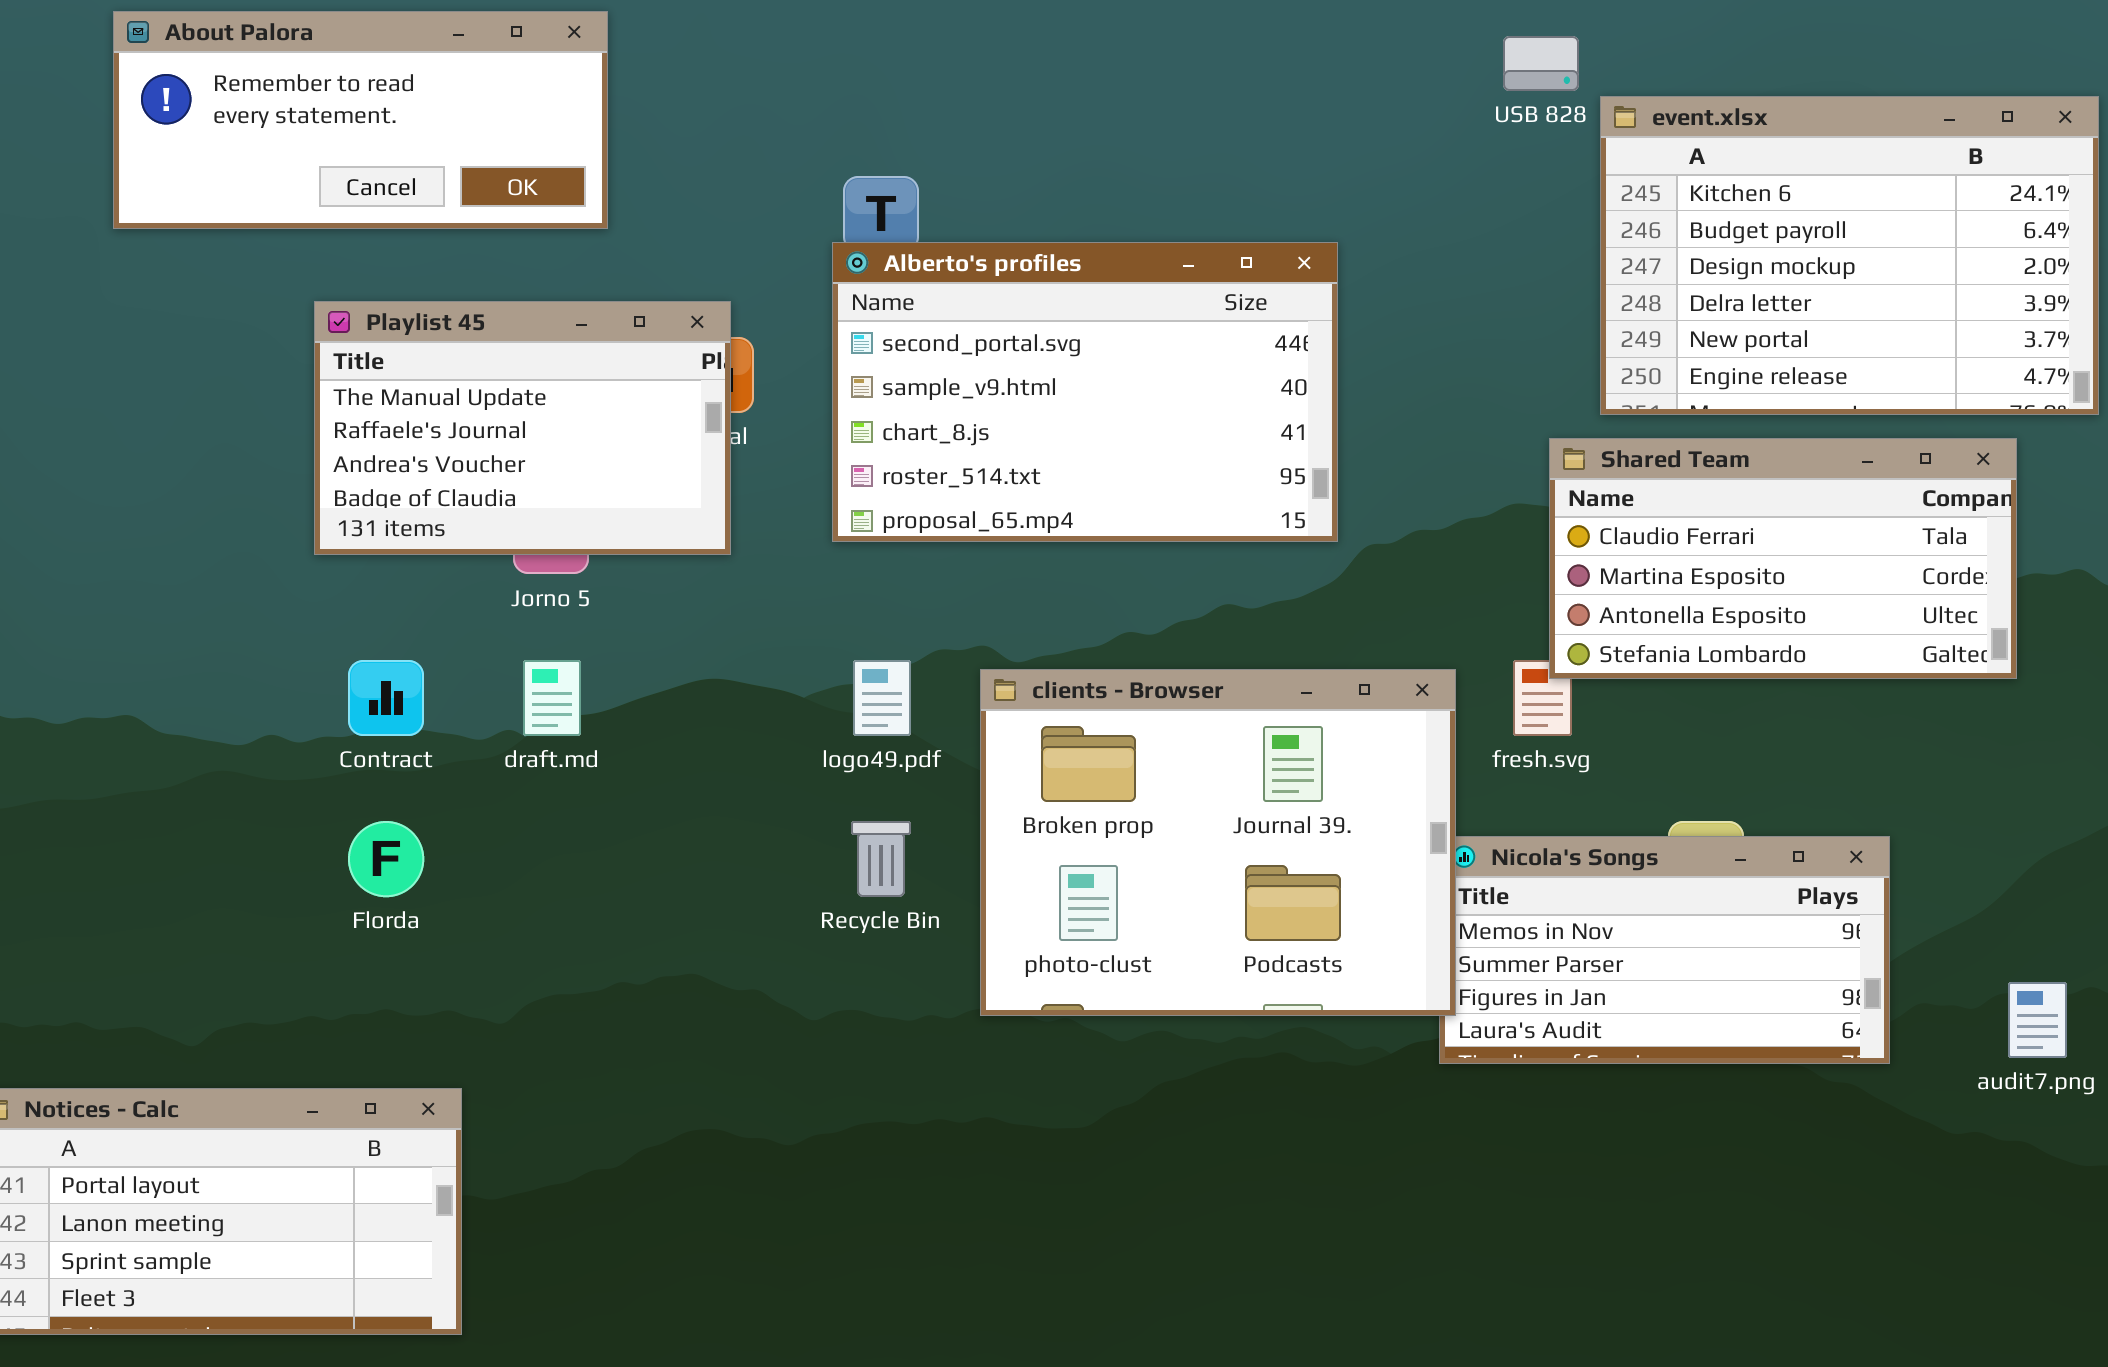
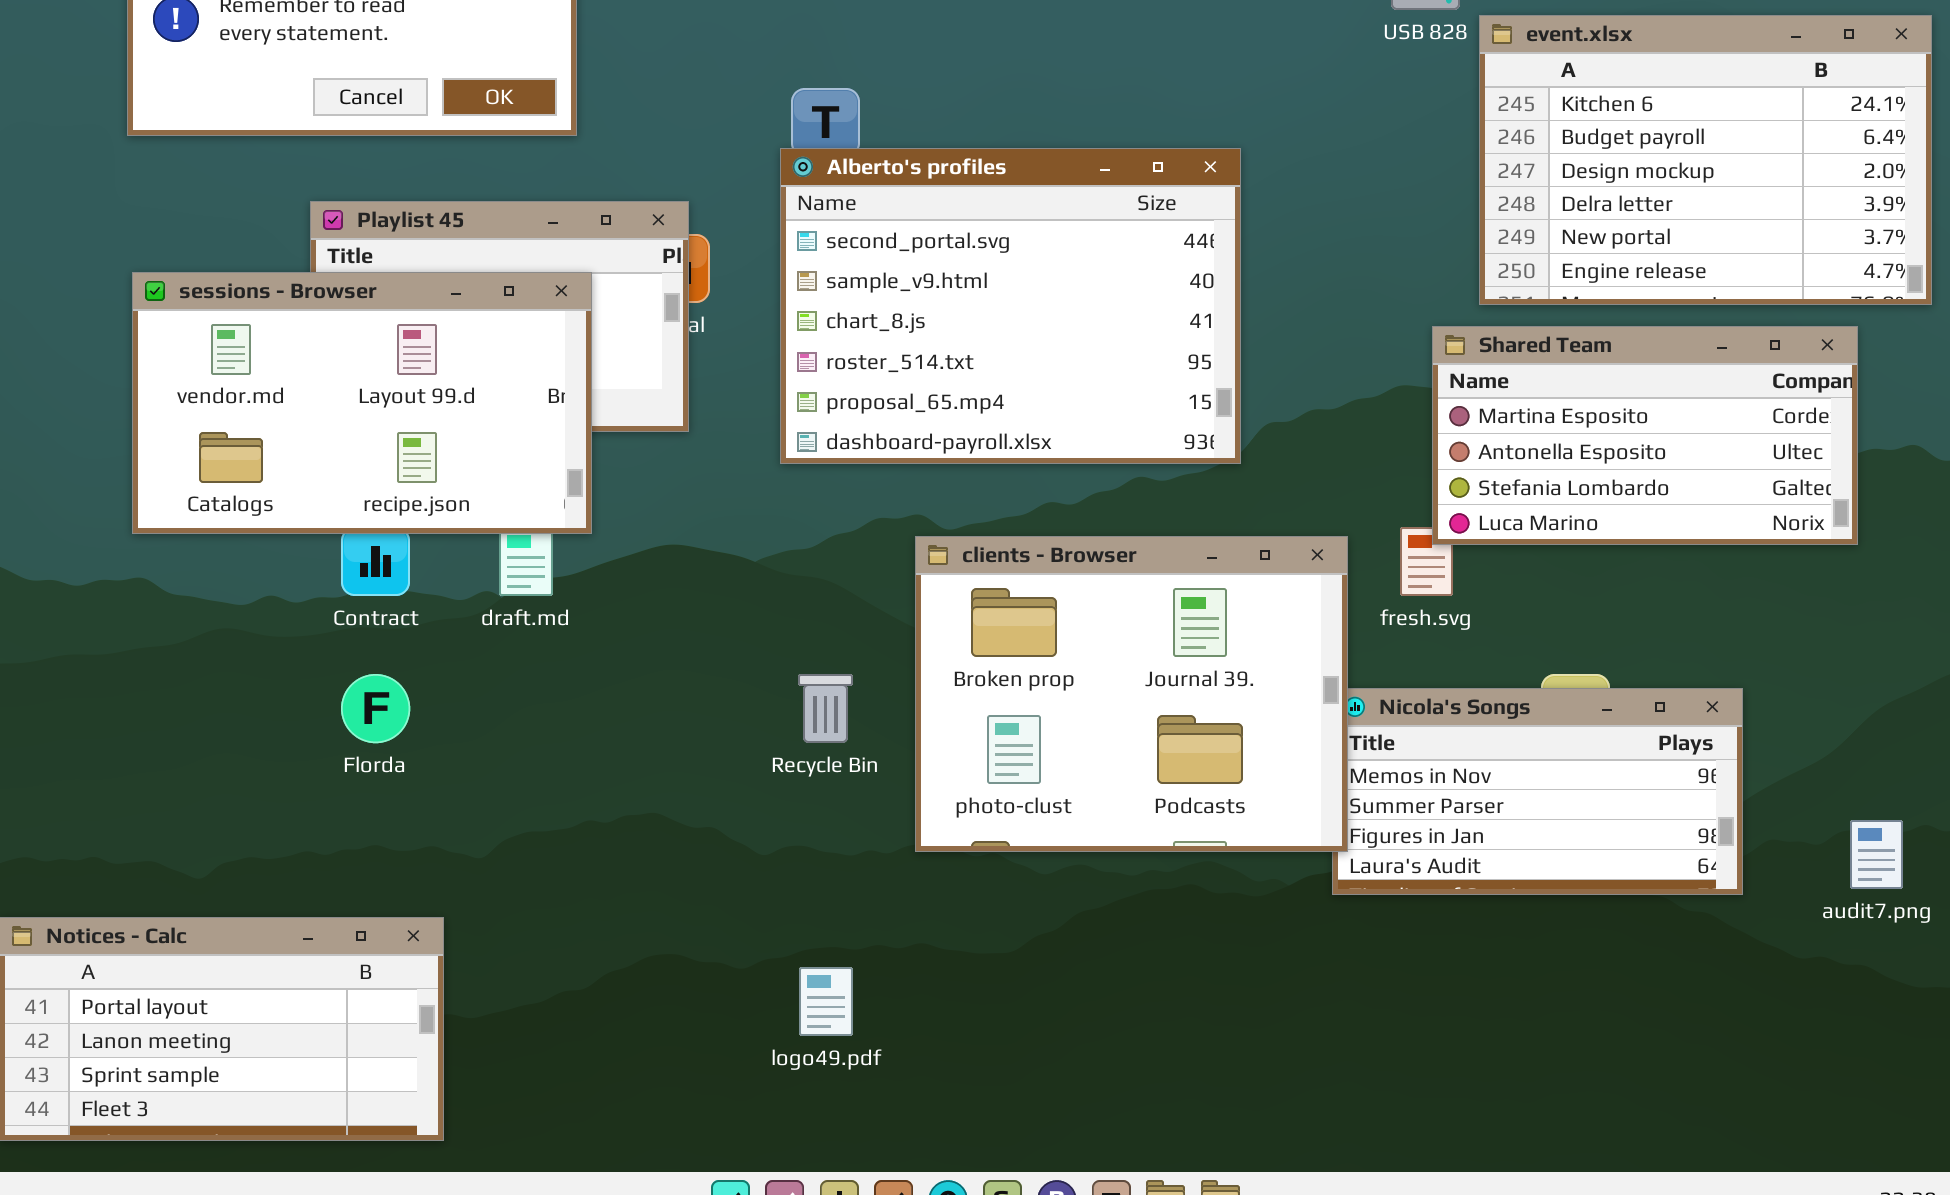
Alberto's profiles: [832,242,1338,542] -> [780,148,1241,464], resized
sessions - Browser: none -> [132,272,592,534], opened
Shared Team: [1549,438,2017,679] -> [1432,326,1858,545], scrolled down 1 row
logo49.pdf: [853,660,911,736] -> [799,967,853,1036], moved

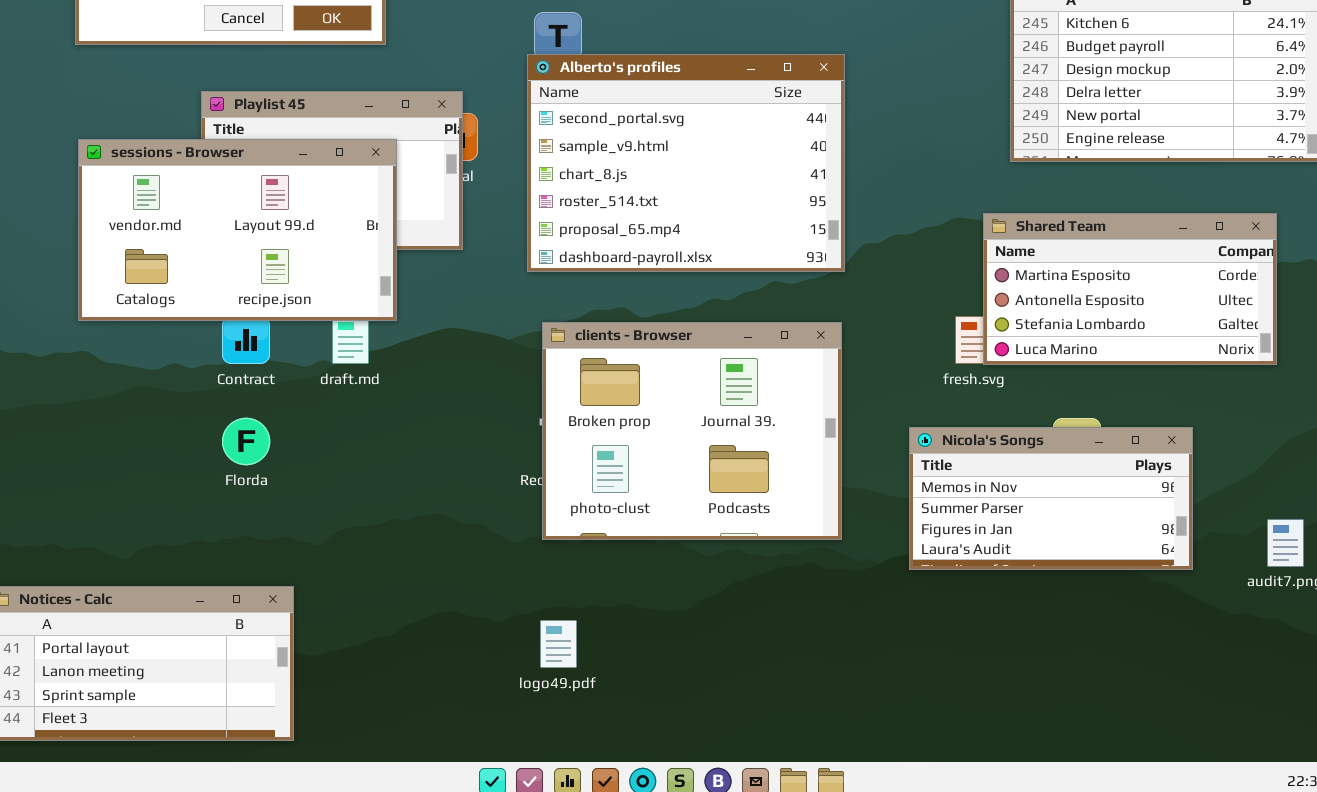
Shared Team: [1432,326,1858,545] -> [983,213,1277,365], moved
clients - Browser: [915,536,1348,852] -> [542,322,842,540], moved

